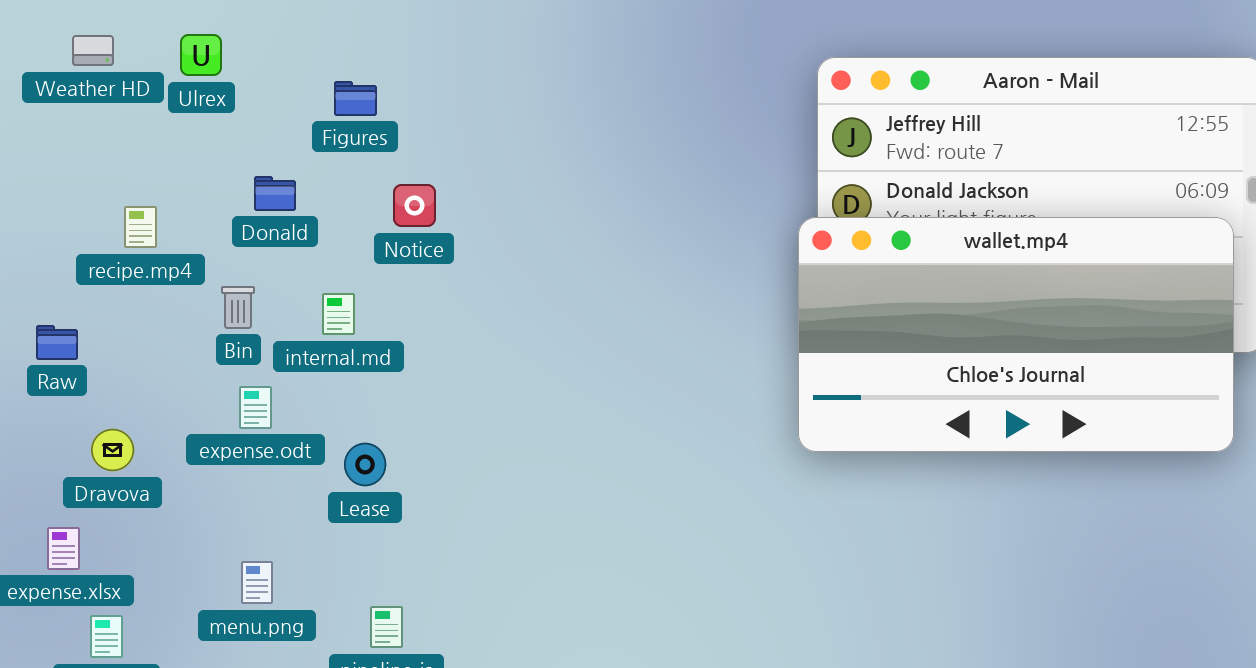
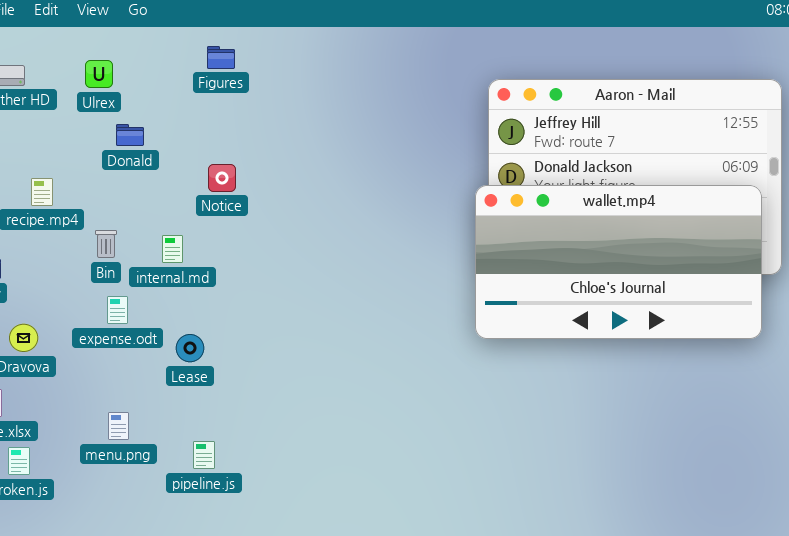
Ulrex: [180,34,222,76] -> [85,60,113,88], moved
Figures: [334,81,377,116] -> [207,46,235,69], moved
Donald: [254,176,296,211] -> [116,124,144,146], moved

